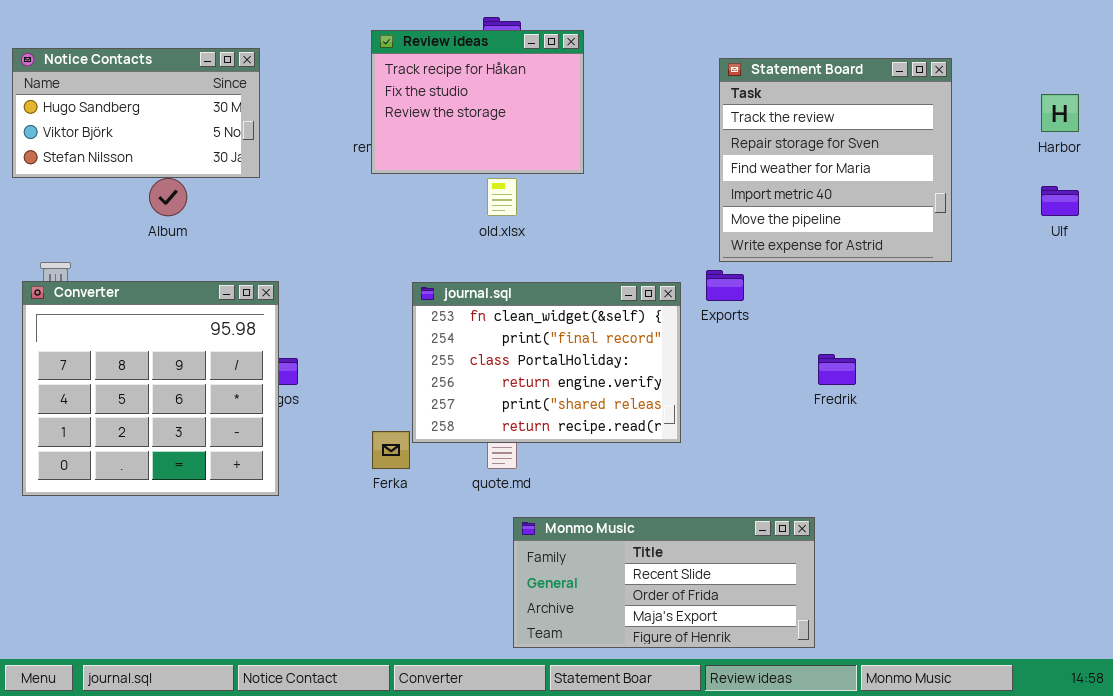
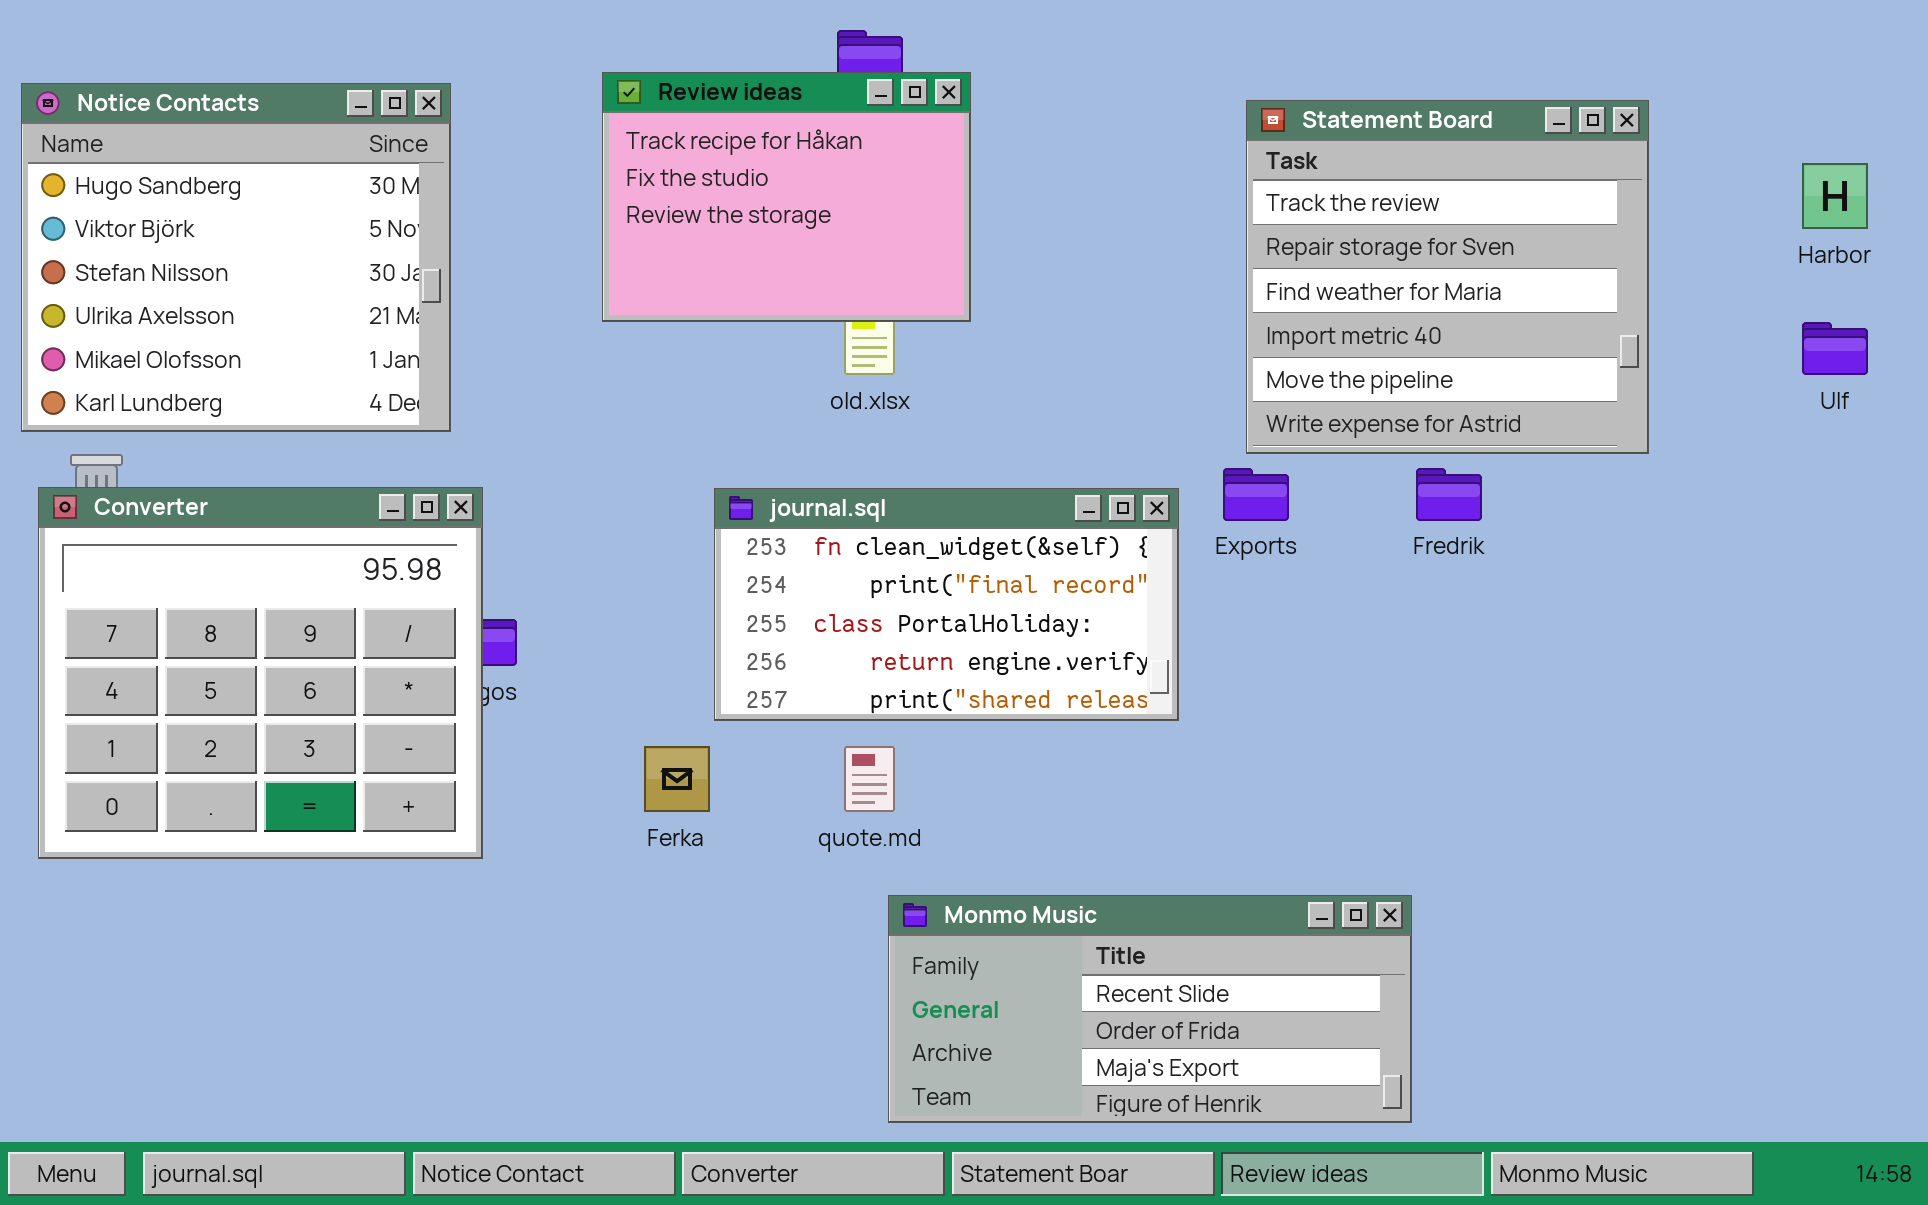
Review ideas: [371,30,584,174] -> [602,72,971,322], moved
Notice Contacts: [12,48,260,178] -> [21,83,451,432], resized
journal.sql: [412,282,681,443] -> [714,488,1179,721], resized
Fredrik: [818,354,856,385] -> [1416,468,1482,521], moved

